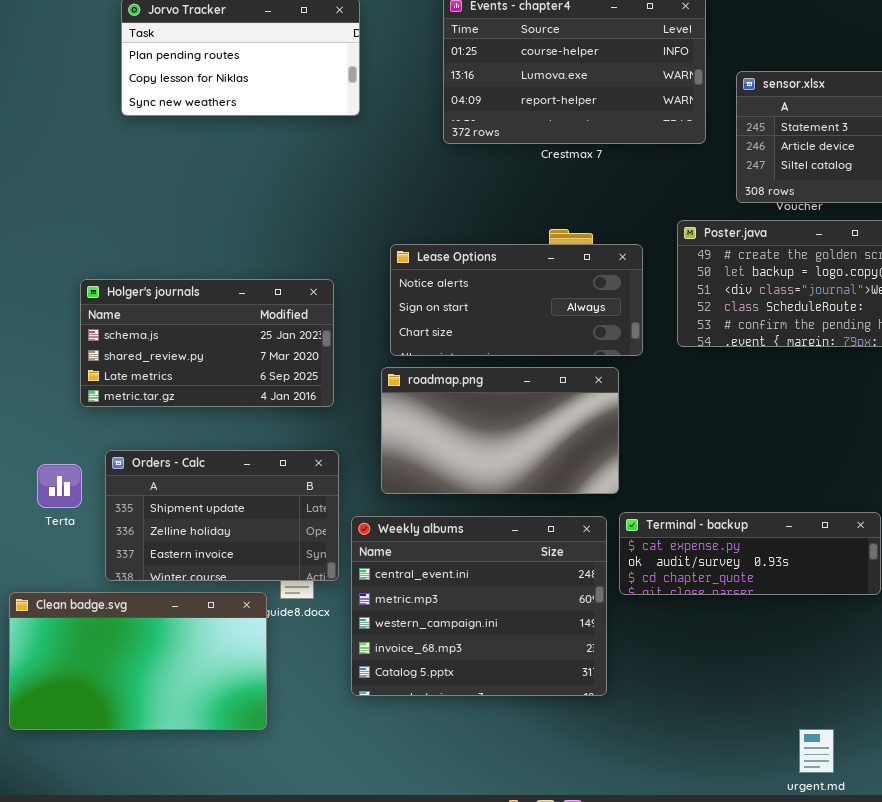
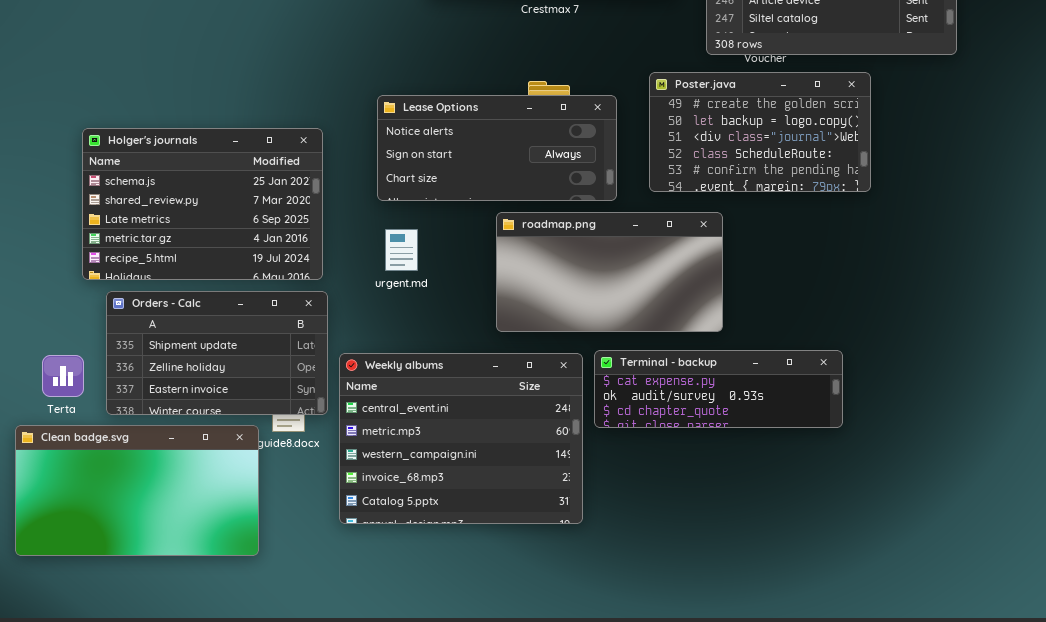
Holger's journals: [80,279,334,407] -> [82,128,323,280], resized
roadmap.png: [381,367,619,494] -> [496,212,723,332], moved
Terta: [37,464,82,508] -> [42,355,84,397], moved
urgent.md: [799,729,834,773] -> [385,229,418,271], moved

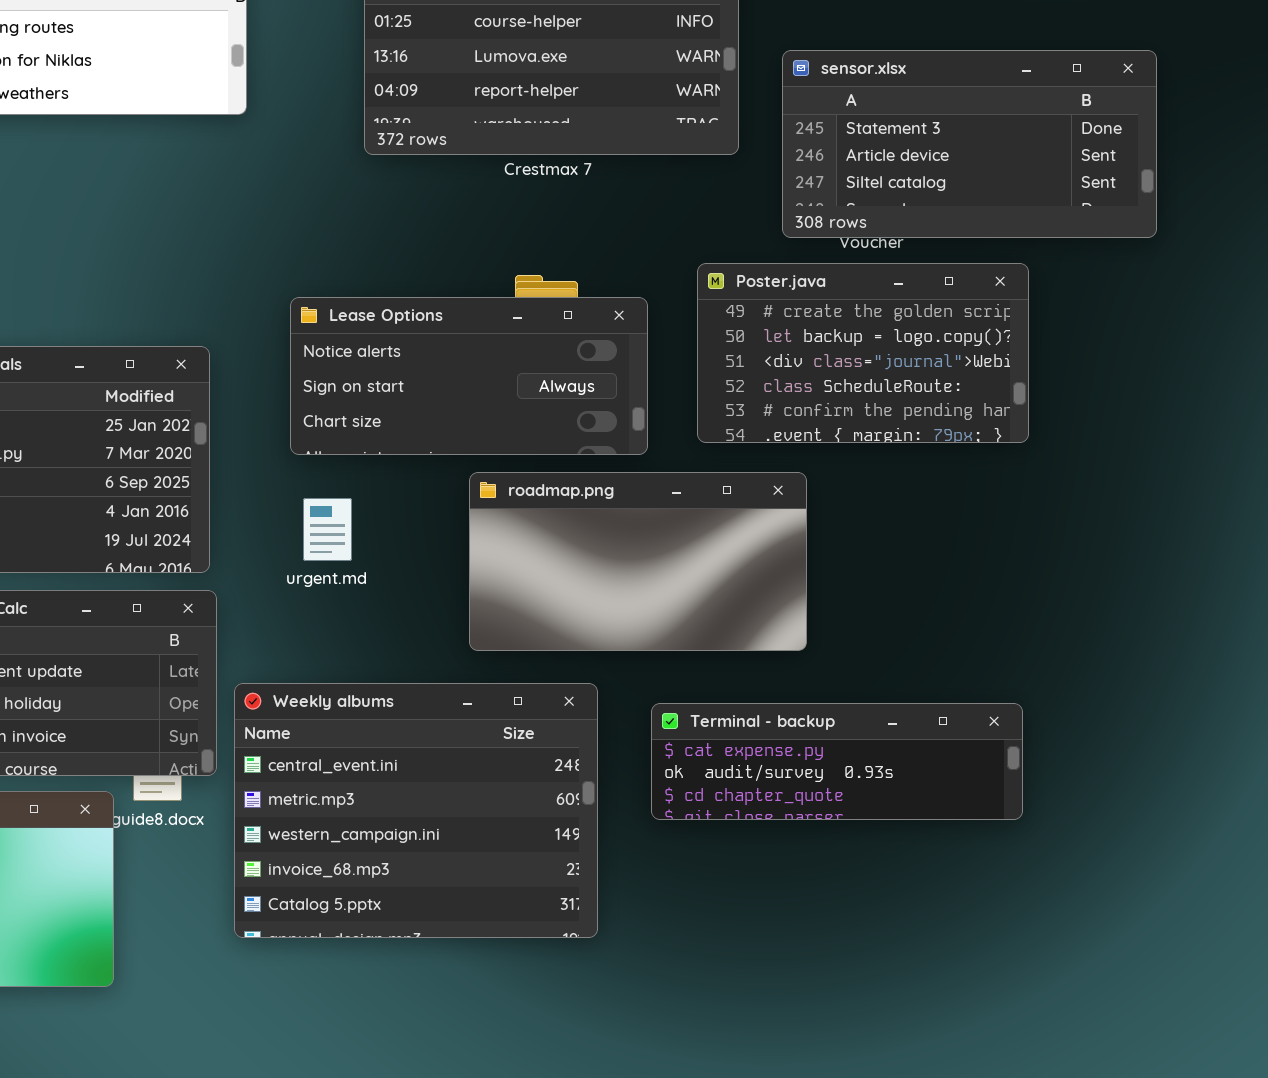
Terminal - backup: [594,350,843,428] -> [651,703,1023,820], moved

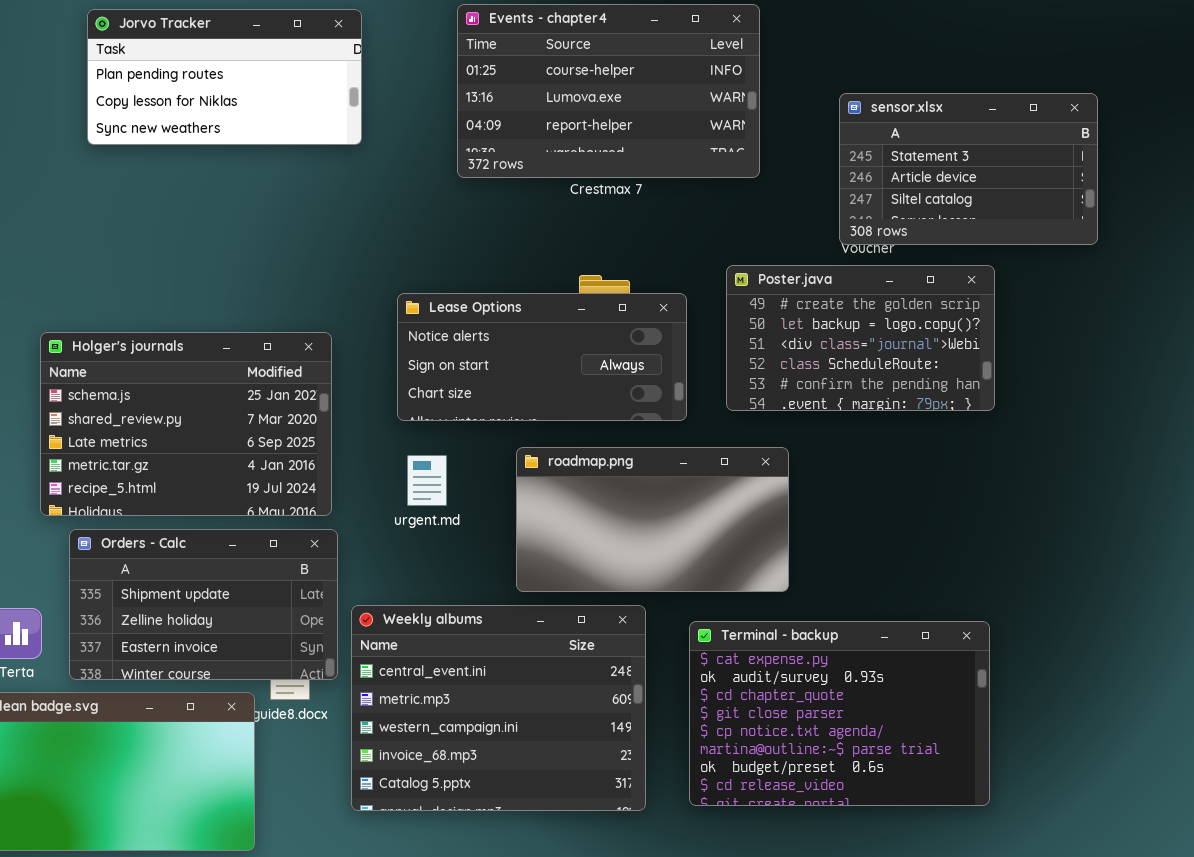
sensor.xlsx: [782,50,1157,238] -> [839,93,1098,245], resized
roadmap.png: [469,472,807,651] -> [516,447,789,592], moved
Terminal - backup: [651,703,1023,820] -> [689,621,990,806], resized

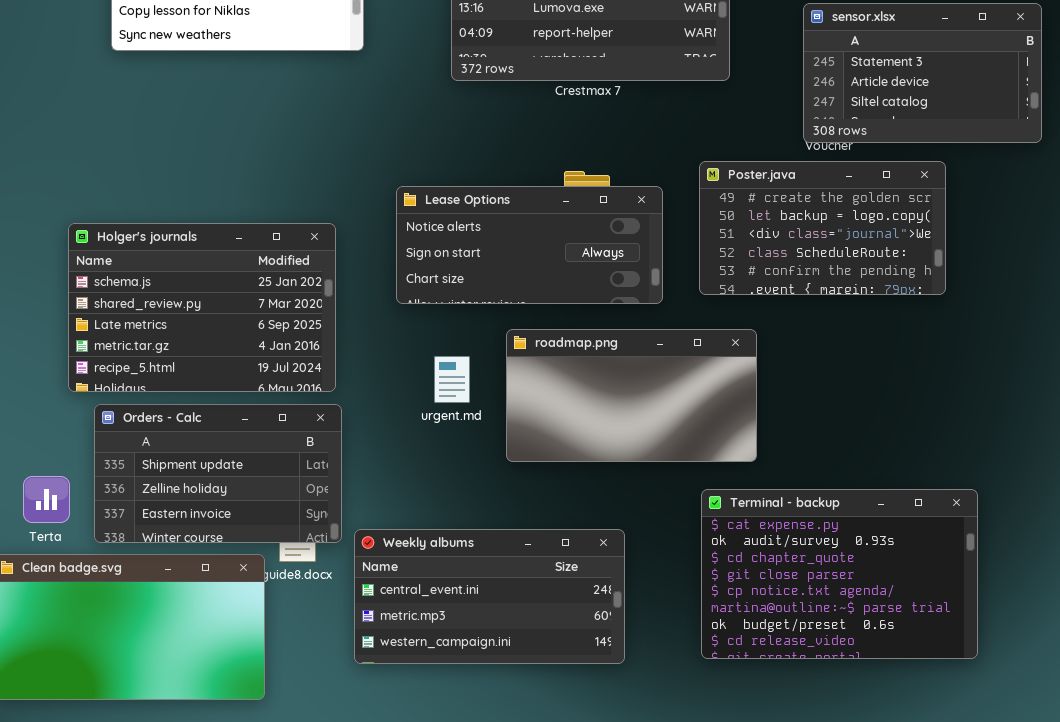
urgent.md: [407,455,447,506] -> [434,356,470,403], moved
Weekly albums: [351,605,646,811] -> [354,529,625,664], resized
Terminal - backup: [689,621,990,806] -> [701,489,978,659], moved

